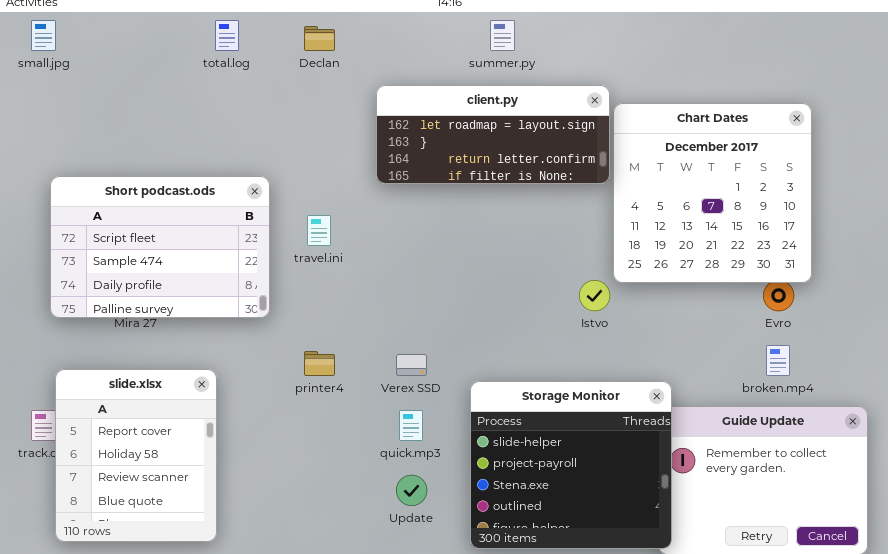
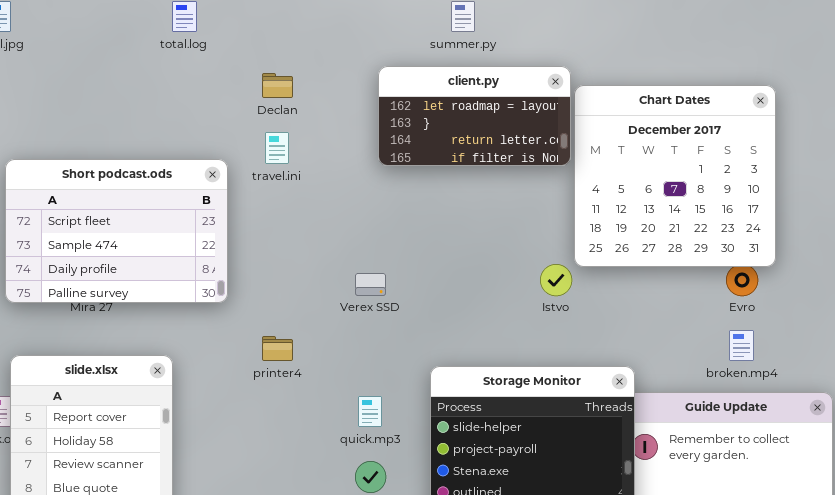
Declan: [304,26,335,51] -> [262,73,293,98], moved
client.py: [376,85,610,184] -> [378,66,571,166], resized
travel.ini: [307,215,331,246] -> [265,132,289,164], moved
Verex SSD: [396,354,427,376] -> [355,273,386,296], moved

